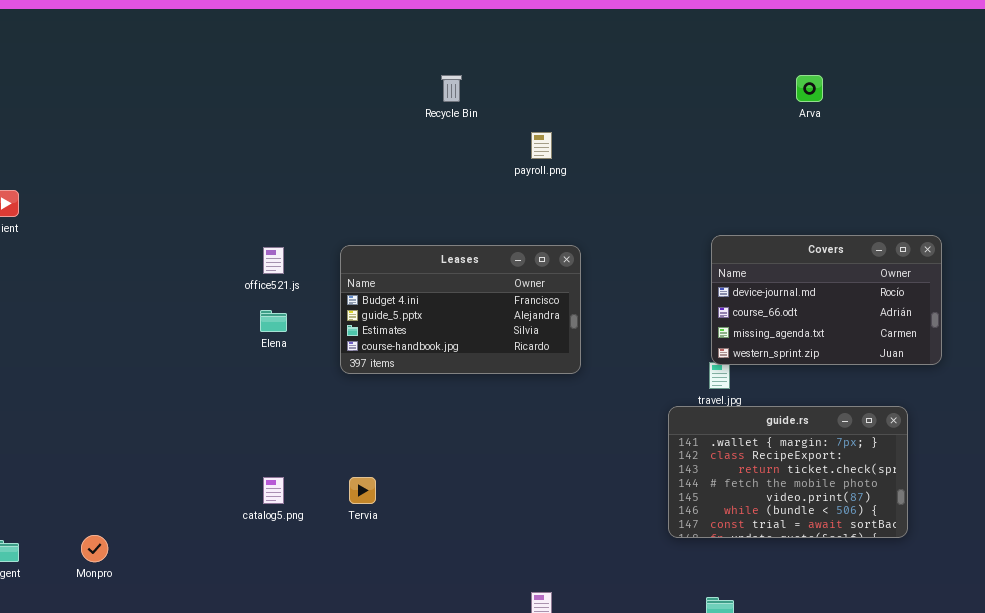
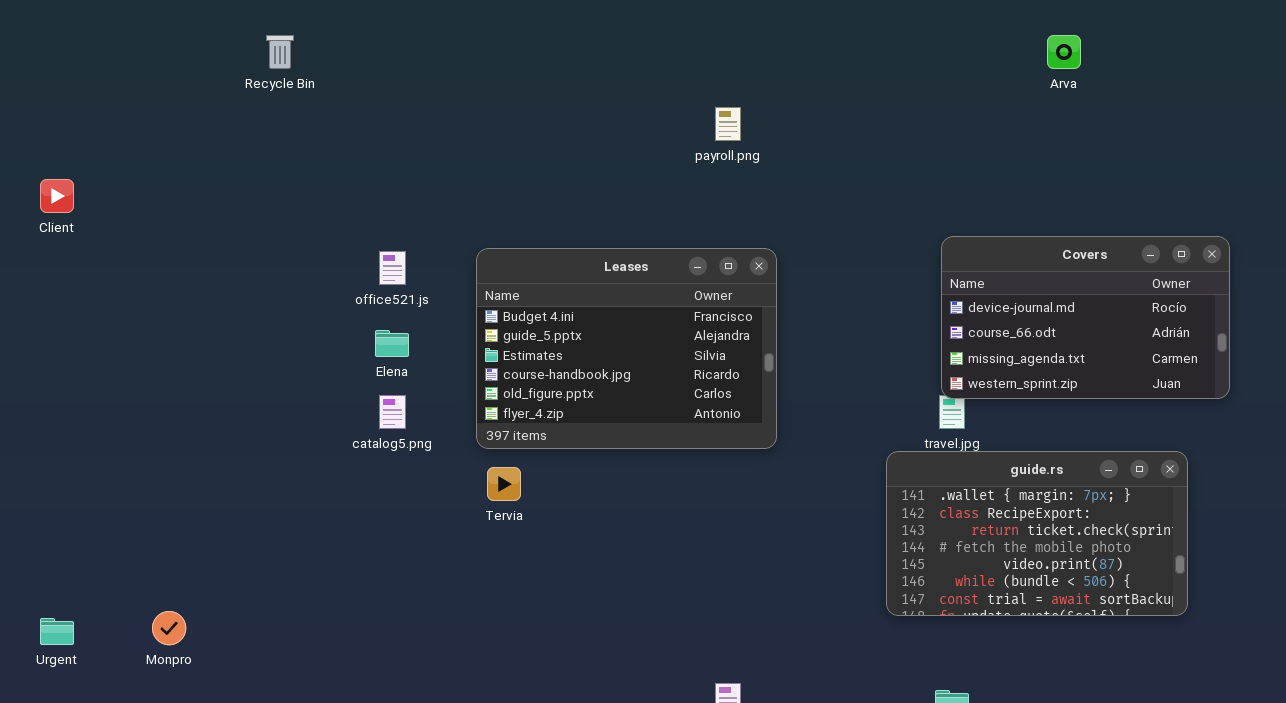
Recycle Bin: [441,75,462,102] -> [266,35,294,69], moved
Leases: [340,245,581,374] -> [476,248,777,449], resized
catalog5.png: [263,477,284,504] -> [379,395,406,429], moved
Tervia: [349,477,376,504] -> [487,467,521,501], moved

